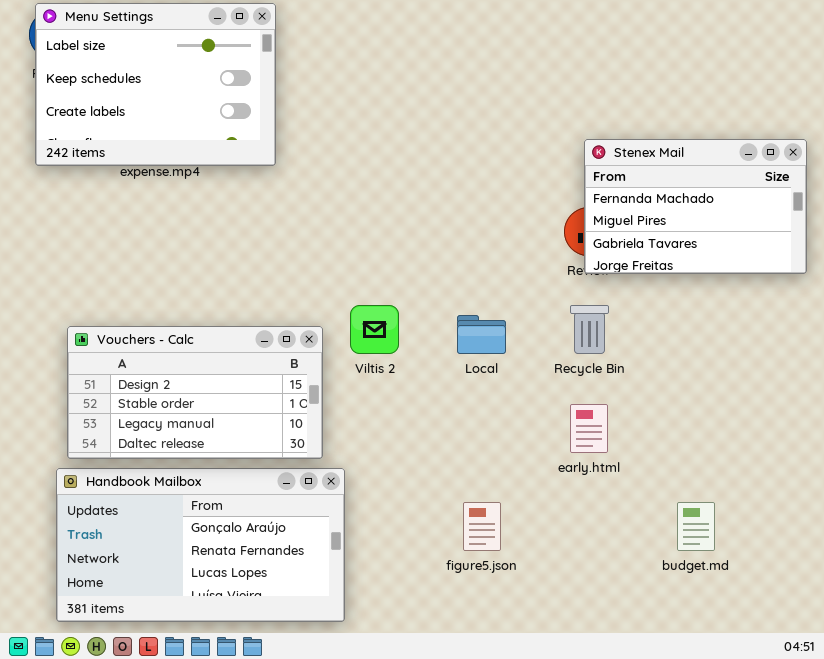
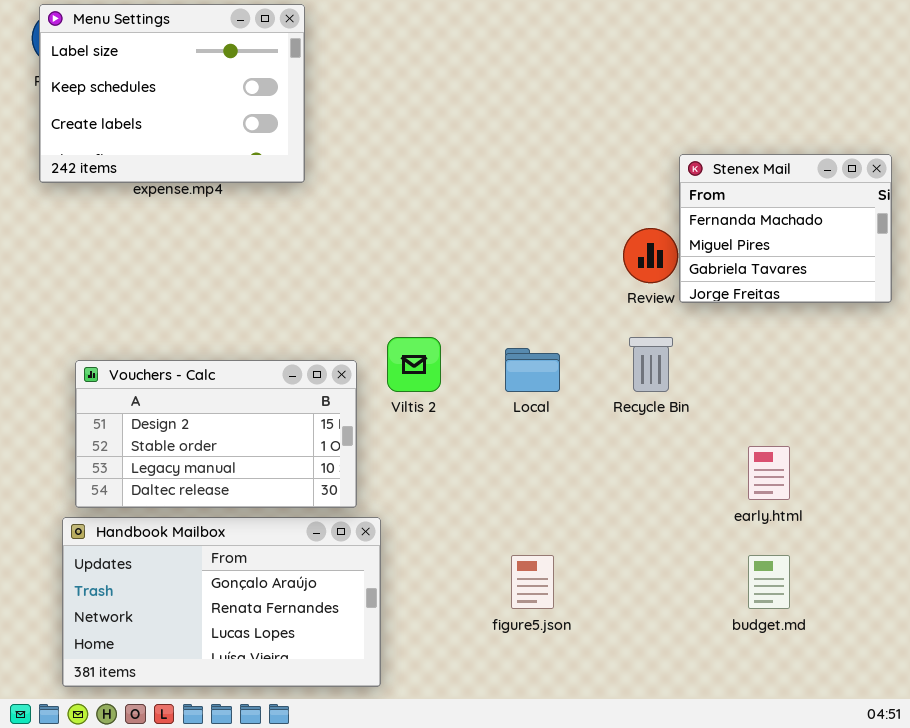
Stenex Mail: [584,139,807,274] -> [679,154,892,303], resized
early.html: [570,404,608,453] -> [748,446,790,500], moved

